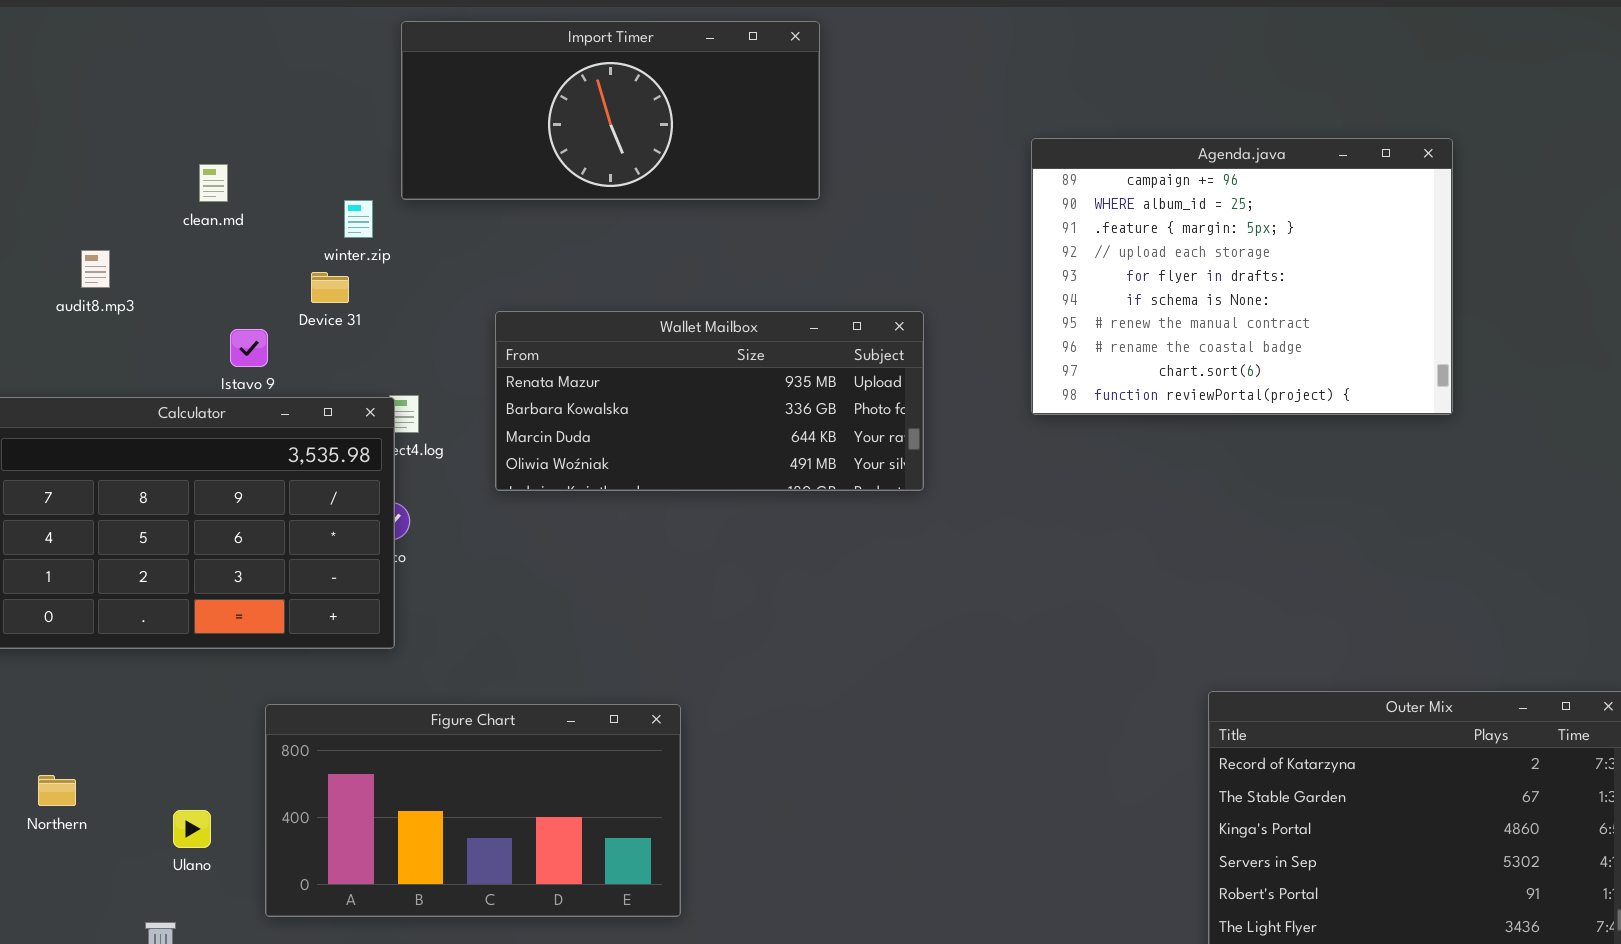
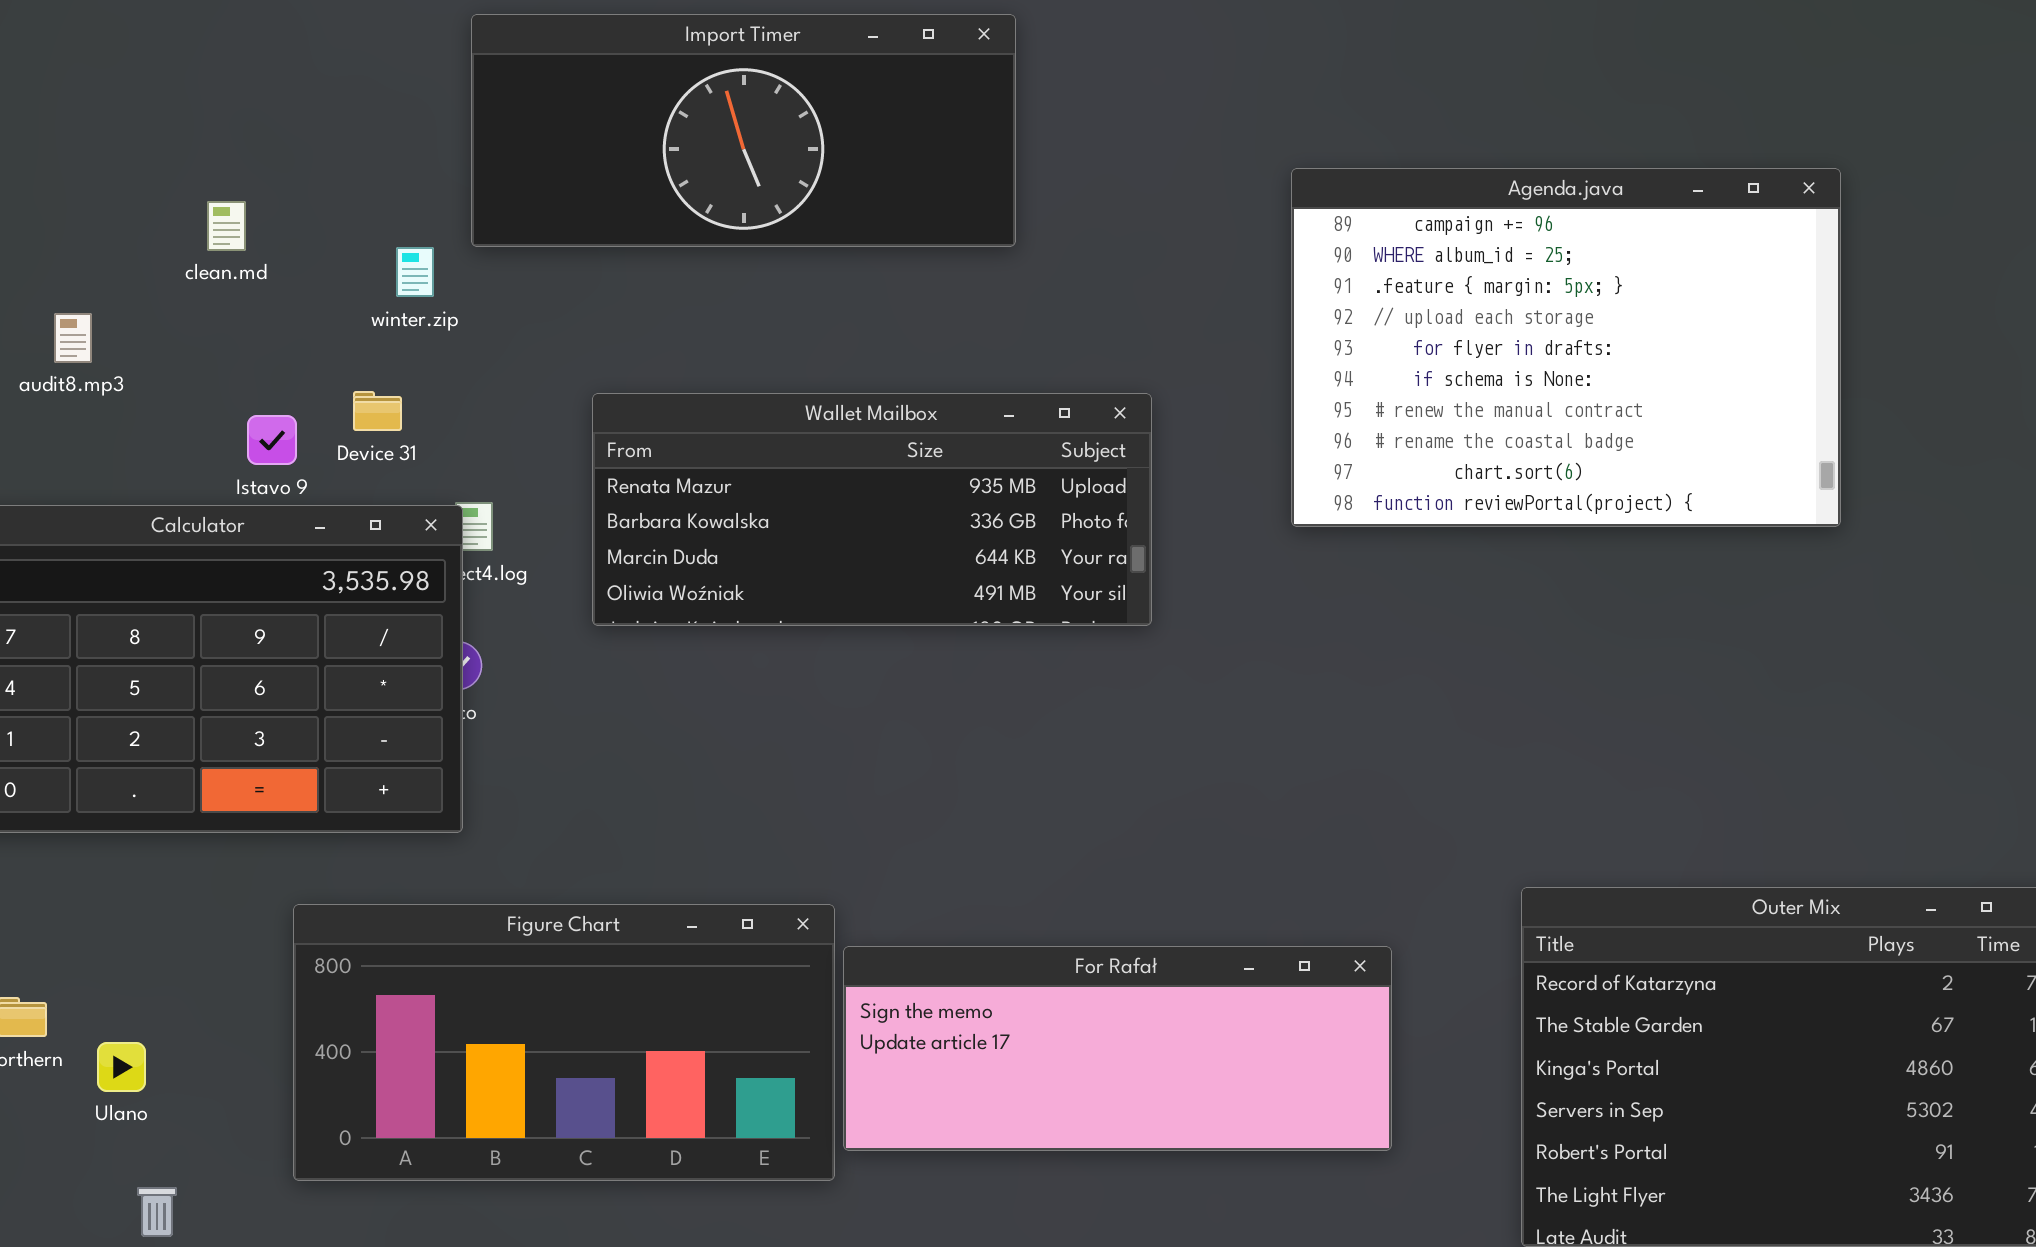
Device 31: [311,272,349,303] -> [353,391,402,431], moved
For Rafał: none -> [843,946,1392,1151], opened
Ulano: [173,810,211,848] -> [97,1042,146,1092], moved

